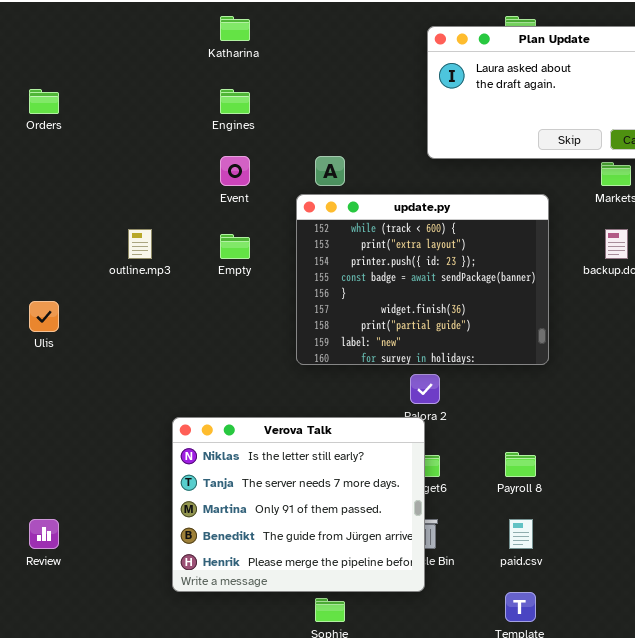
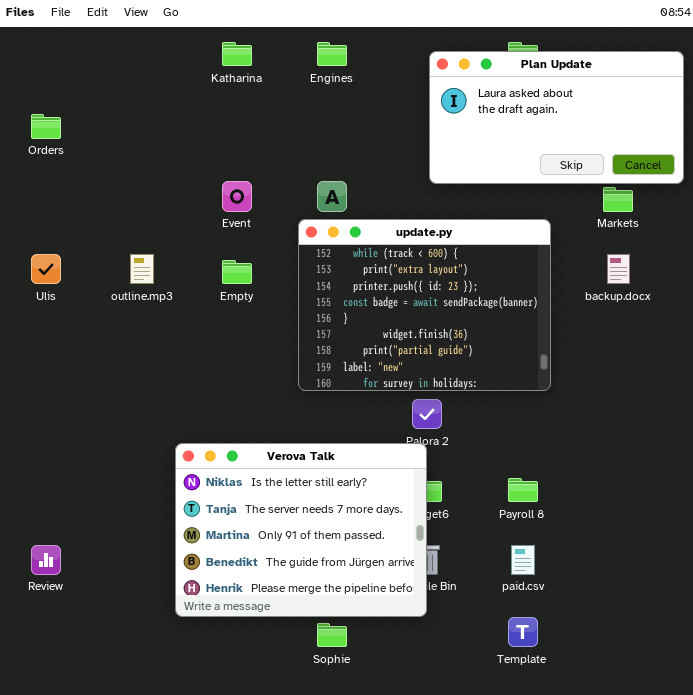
Engines: [220,89,250,114] -> [317,42,347,66], moved
Ulis: [29,301,59,332] -> [31,254,61,284], moved

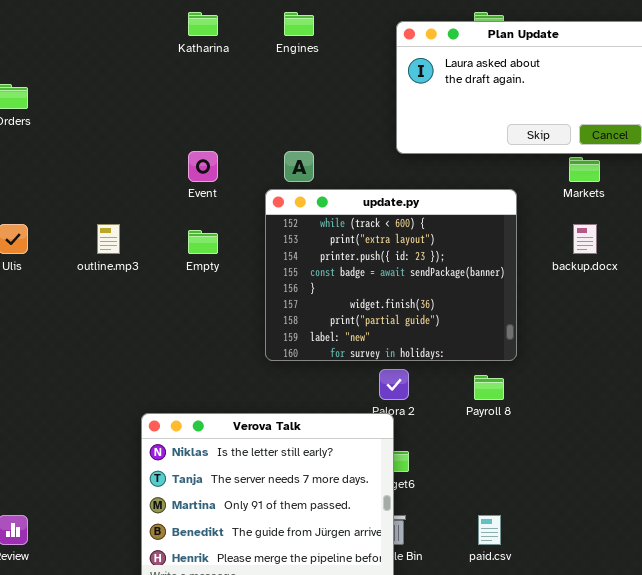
Payroll 8: [508,478,538,502] -> [474,375,504,400], moved

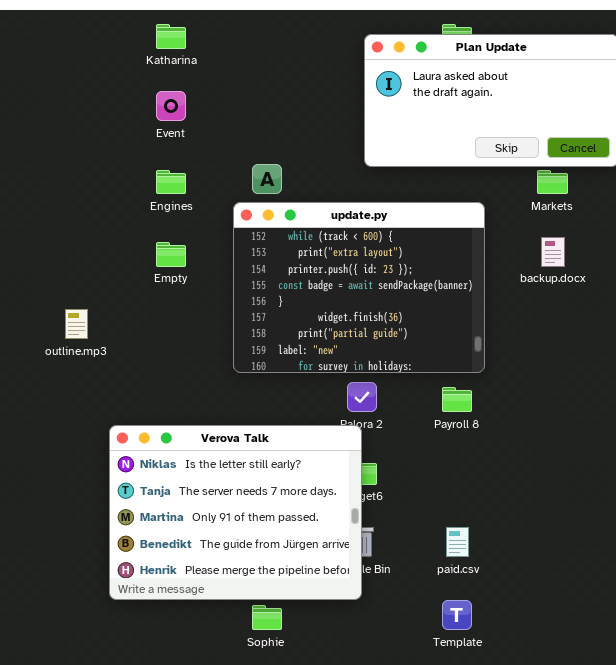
Engines: [284,12,314,36] -> [156,170,186,194], moved
Event: [188,151,218,182] -> [156,91,186,121], moved
outline.mp3: [97,224,120,254] -> [65,309,88,339], moved

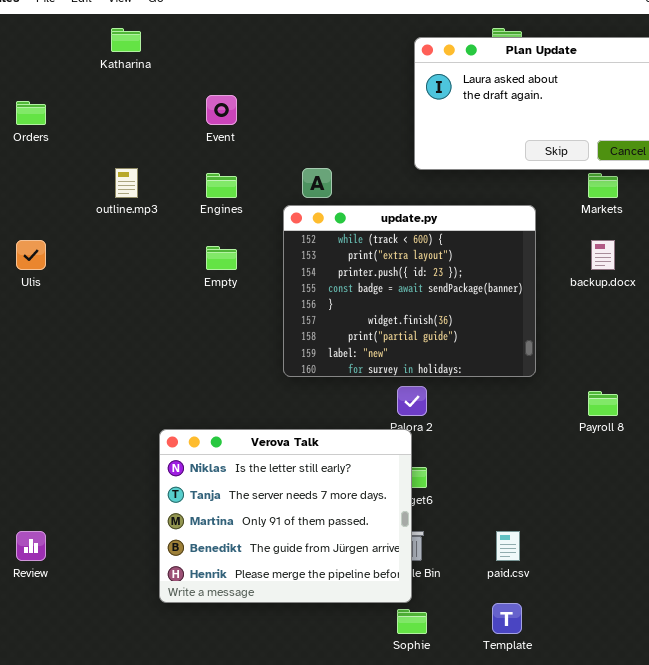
Katharina: [156,24,186,49] -> [111,28,141,52], moved
outline.mp3: [65,309,88,339] -> [115,168,138,198], moved
Payroll 8: [442,387,472,412] -> [588,391,618,416], moved
Sophie: [252,605,282,630] -> [397,609,427,634], moved

